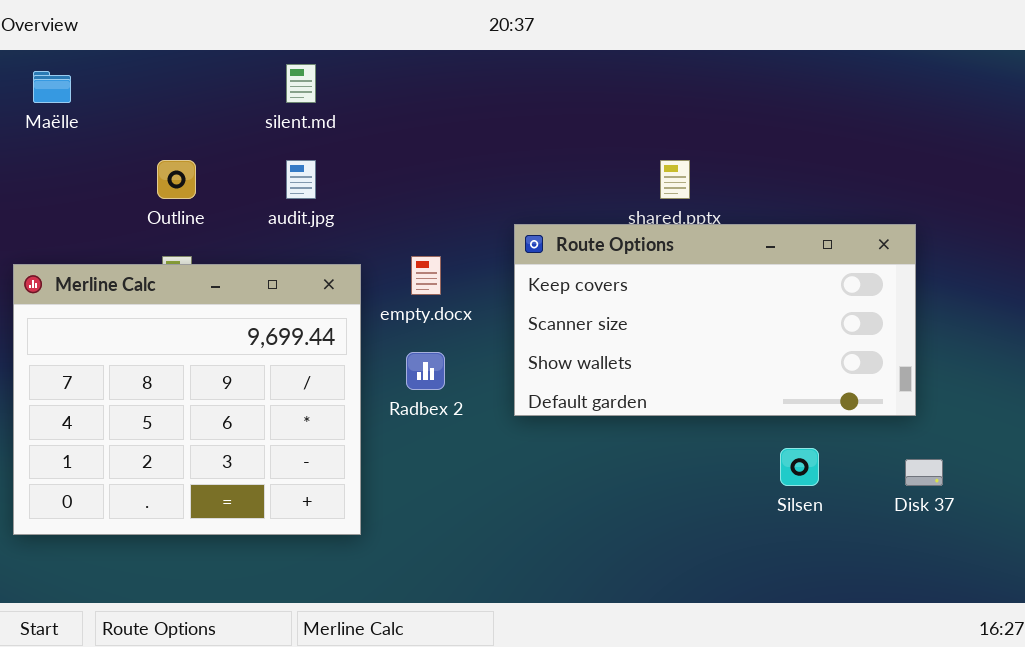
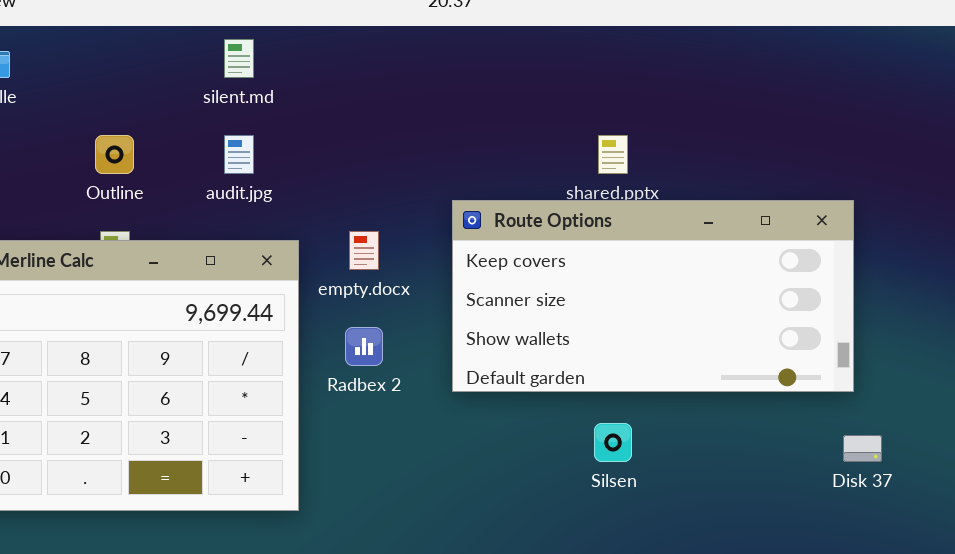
Silsen: [780,448,819,486] -> [594,423,632,462], moved

